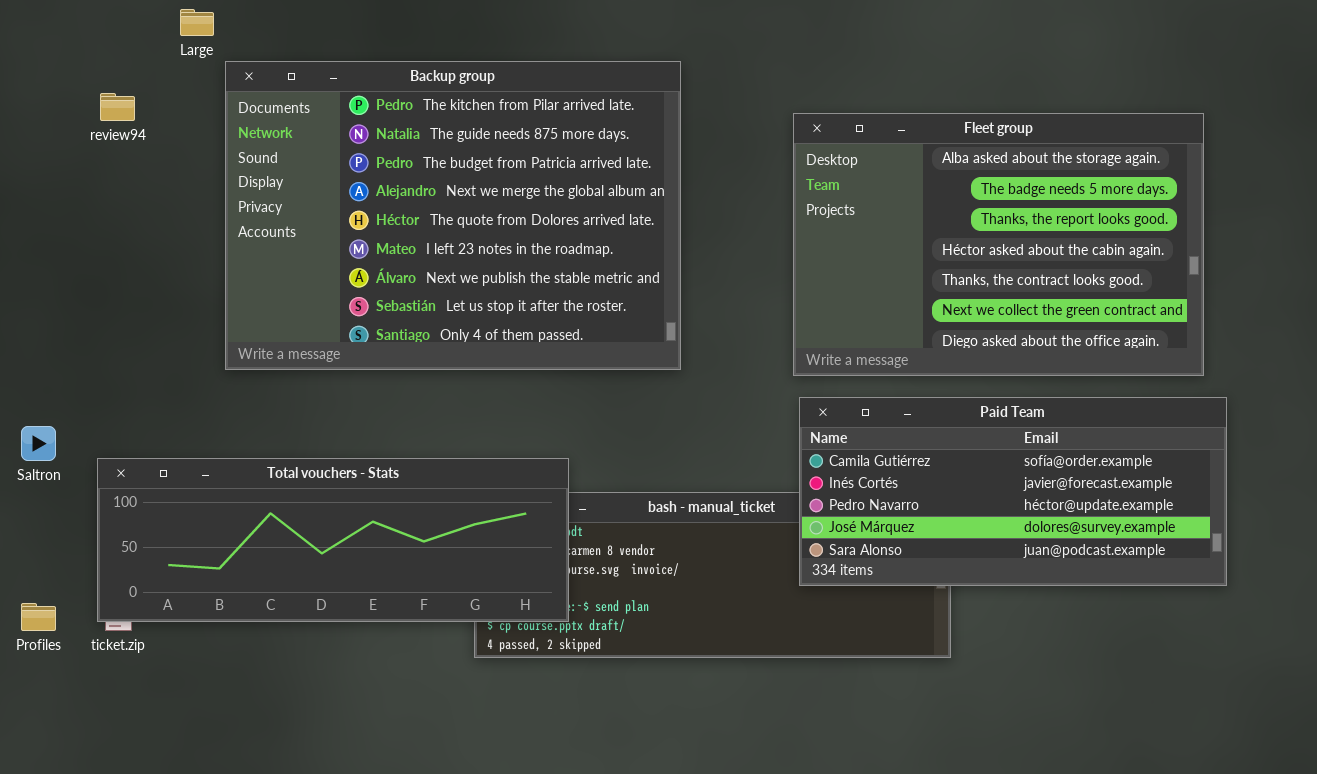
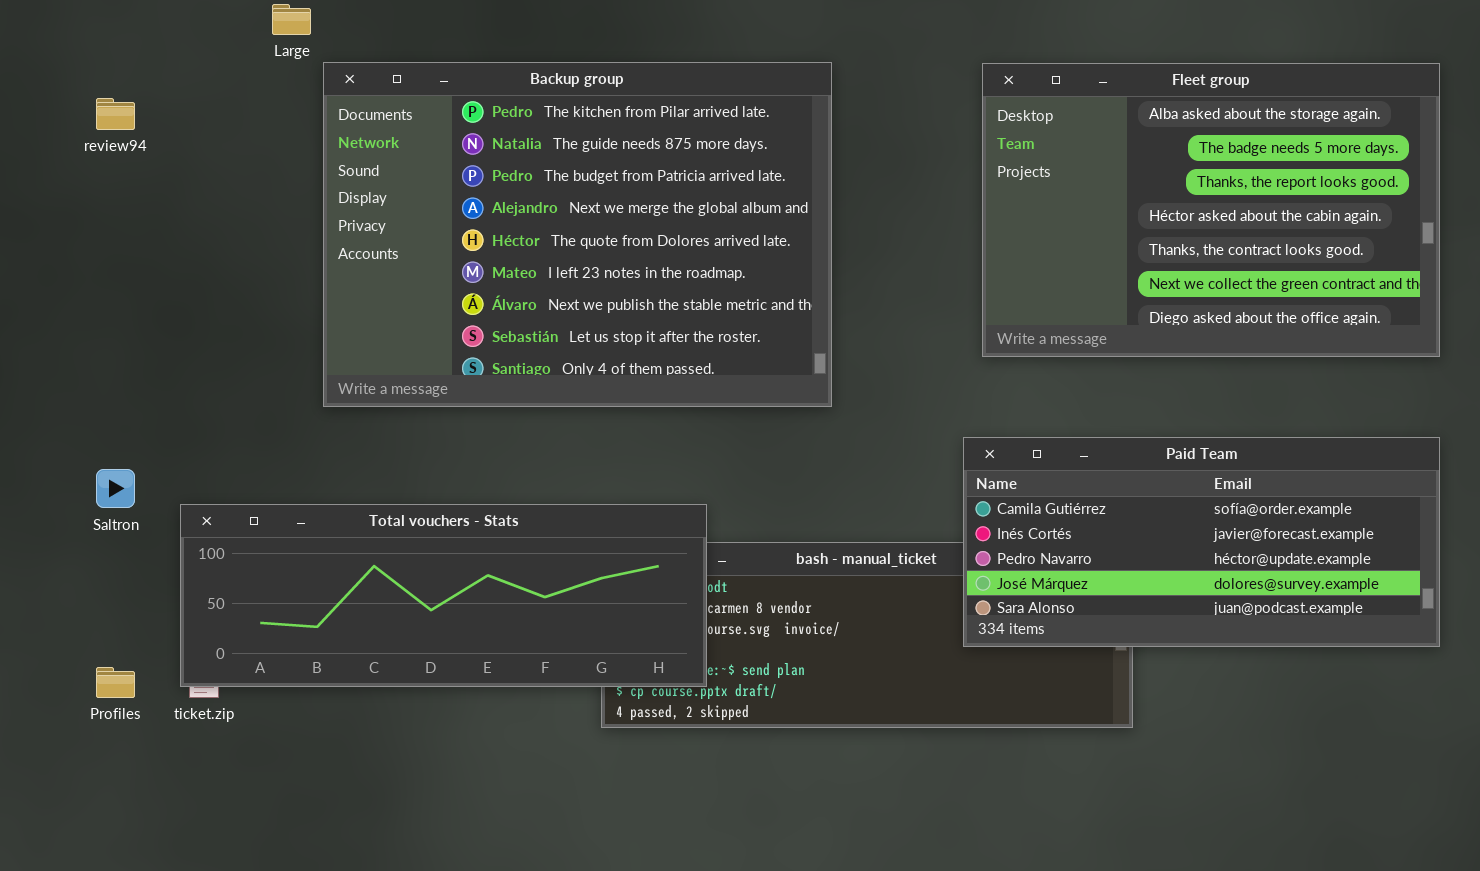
review94: [100,93,135,121] -> [96,98,135,130], moved
Fleet group: [793,113,1204,376] -> [982,63,1440,357], moved

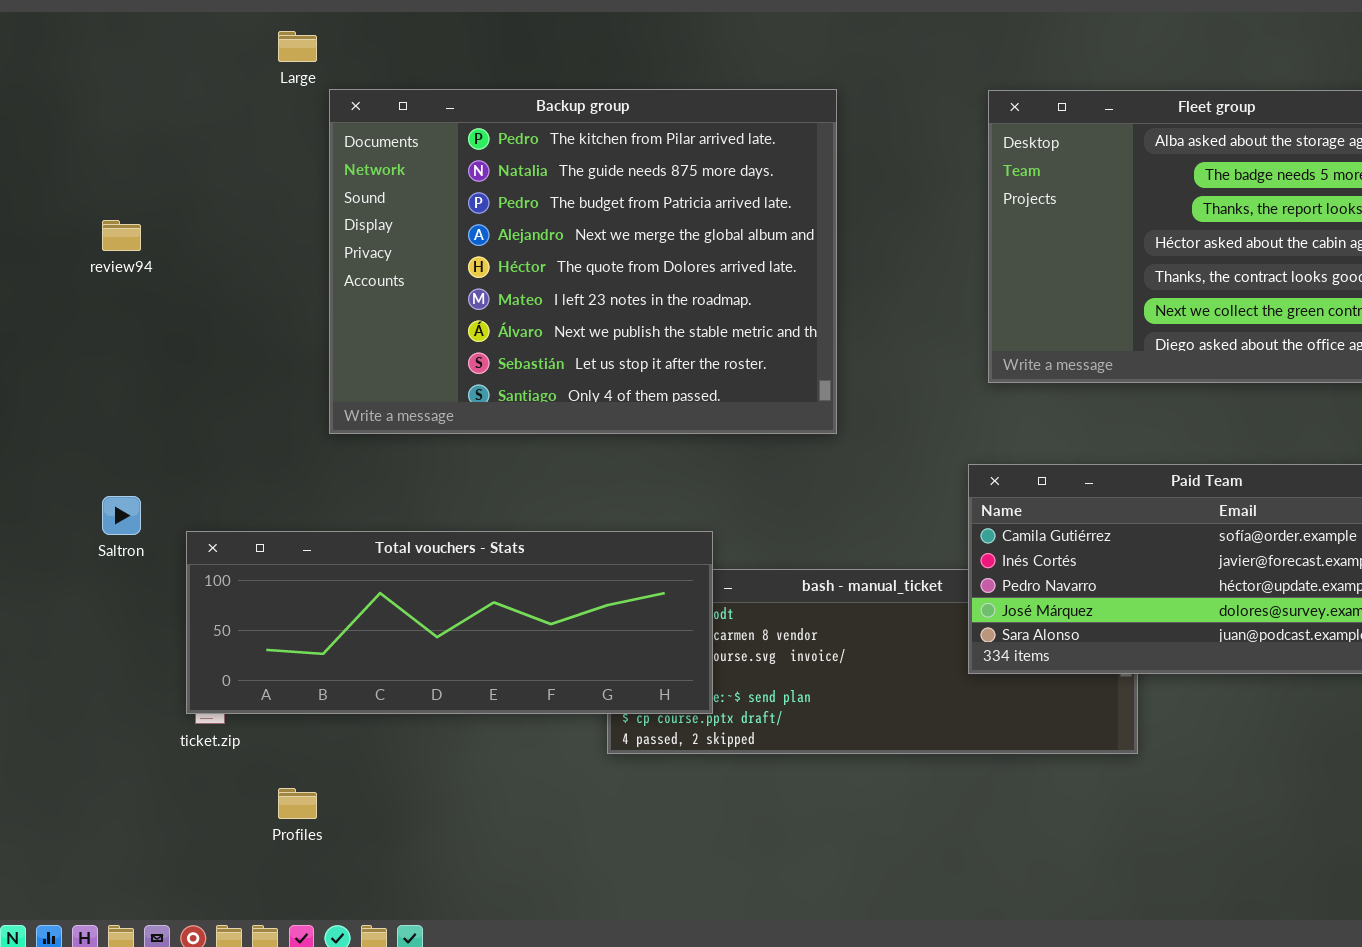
review94: [96,98,135,130] -> [102,220,141,251], moved
Profiles: [96,667,135,698] -> [278,788,317,819], moved

